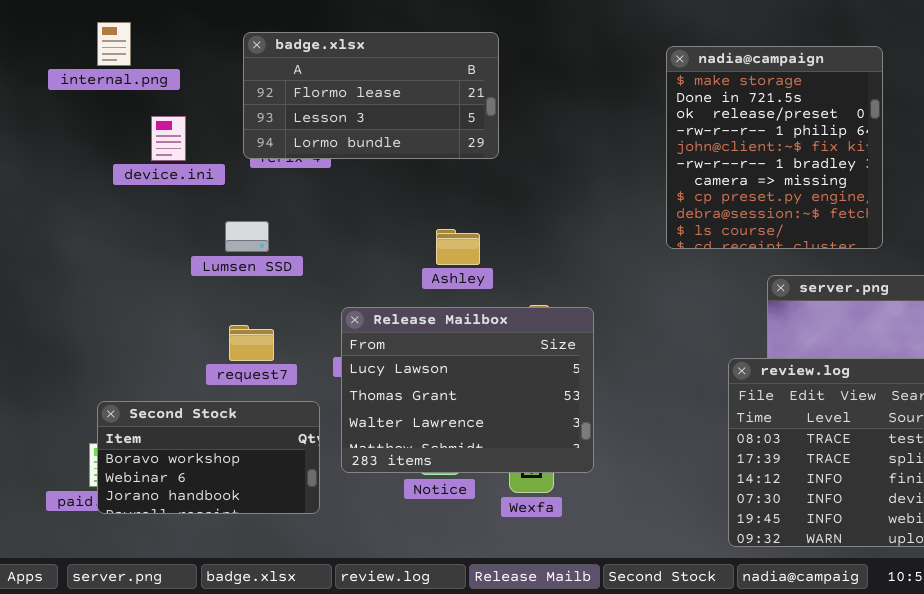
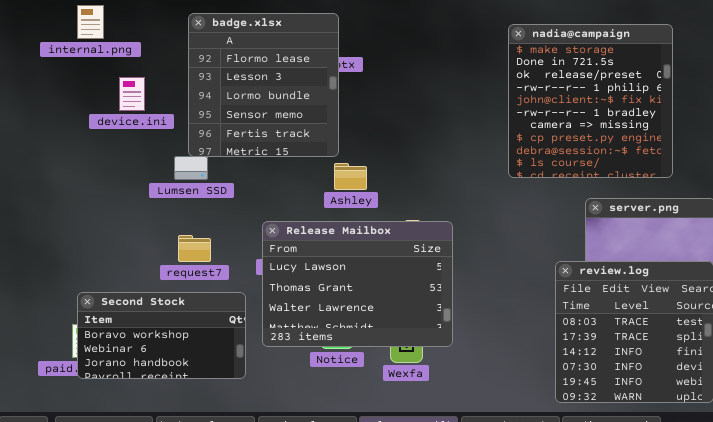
badge.xlsx: [243,32,499,159] -> [188,13,339,157], resized

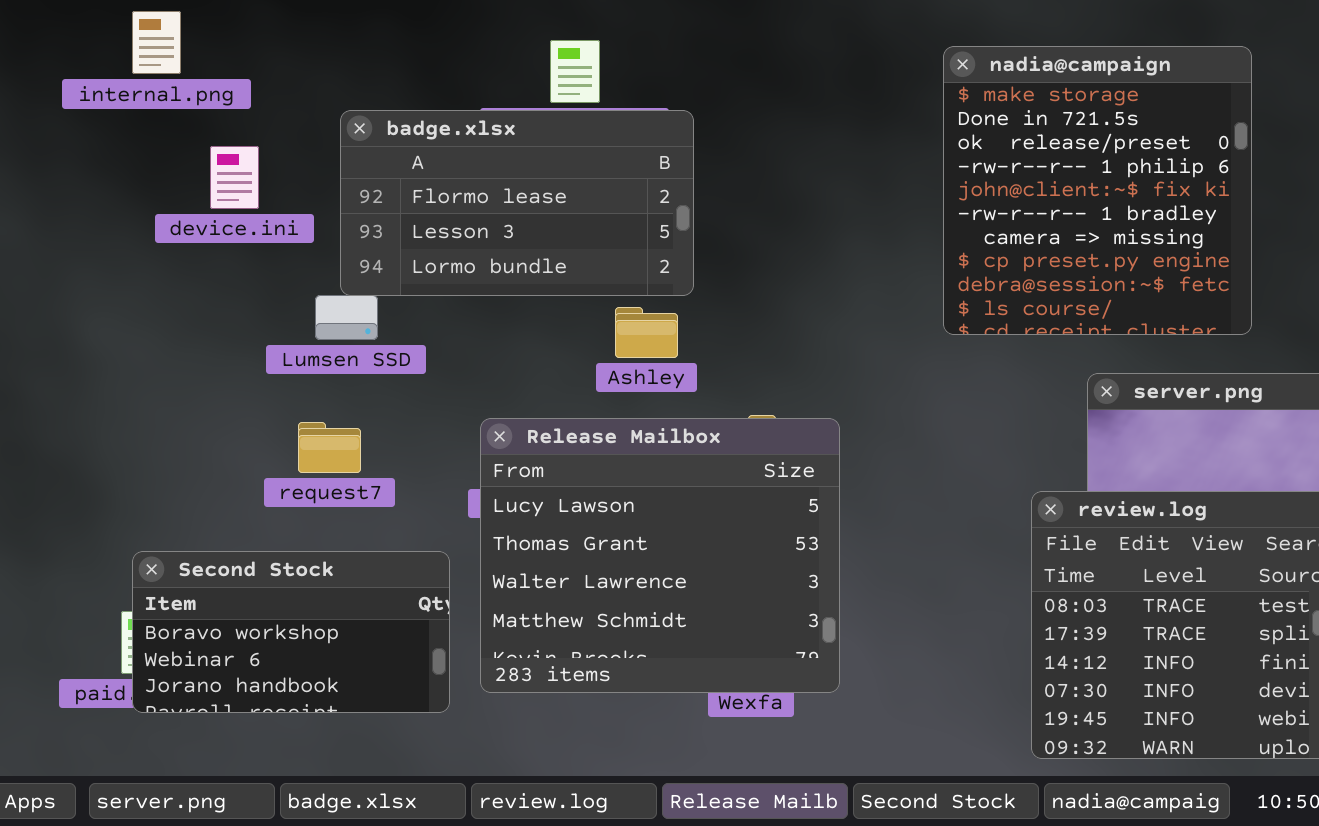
badge.xlsx: [188,13,339,157] -> [340,110,694,296], resized
Release Mailbox: [262,221,453,347] -> [480,418,840,693], resized
request7: [178,235,211,262] -> [298,422,361,473], moved

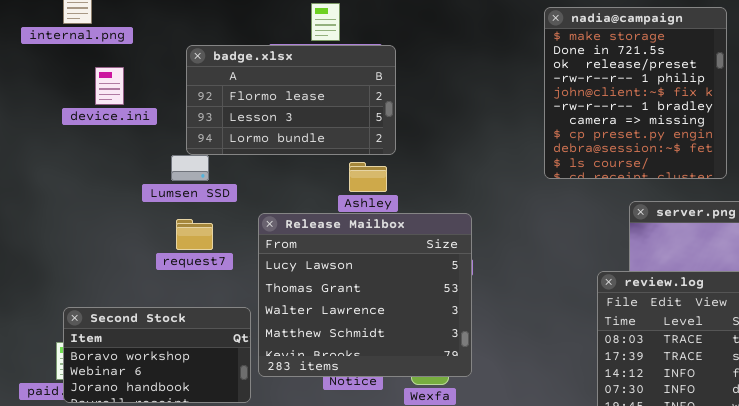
device.ini: [210,146,259,209] -> [95,67,124,105], moved
Release Mailbox: [480,418,840,693] -> [258,213,472,377], moved
request7: [298,422,361,473] -> [176,219,213,250], moved

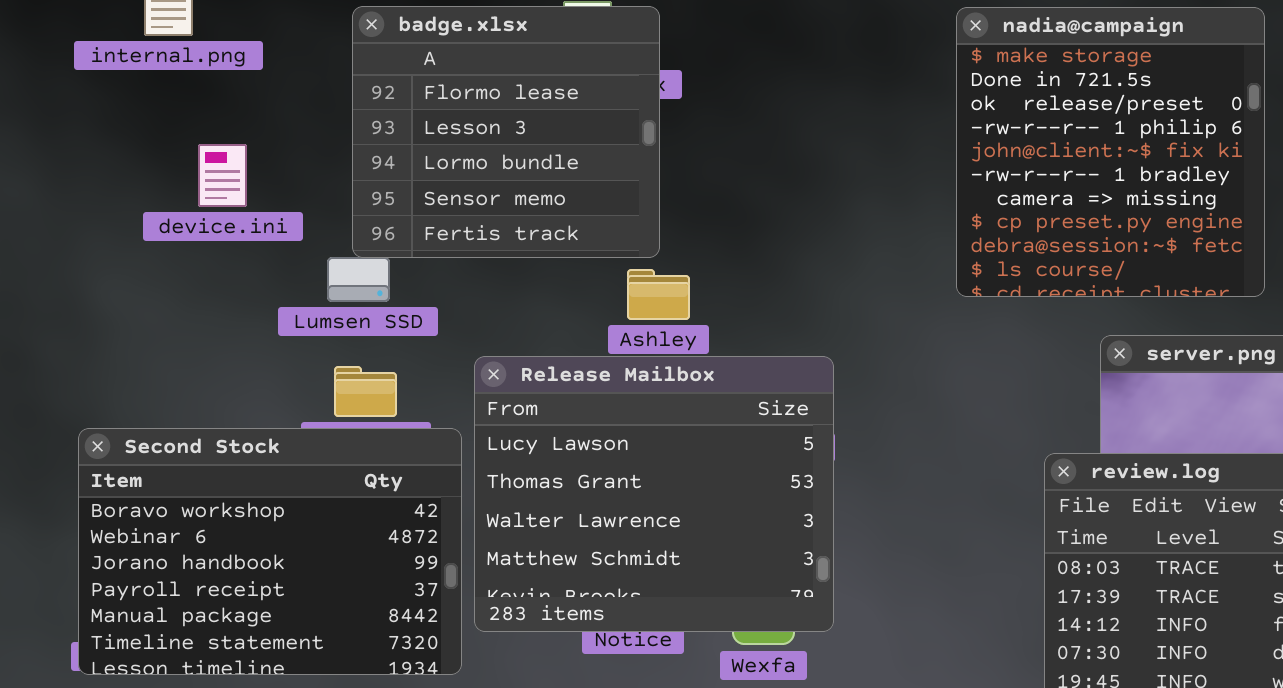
badge.xlsx: [186,45,396,155] -> [352,6,660,258], resized
device.ini: [95,67,124,105] -> [198,144,247,207], moved
Second Stock: [63,307,251,403] -> [78,428,462,675], resized

